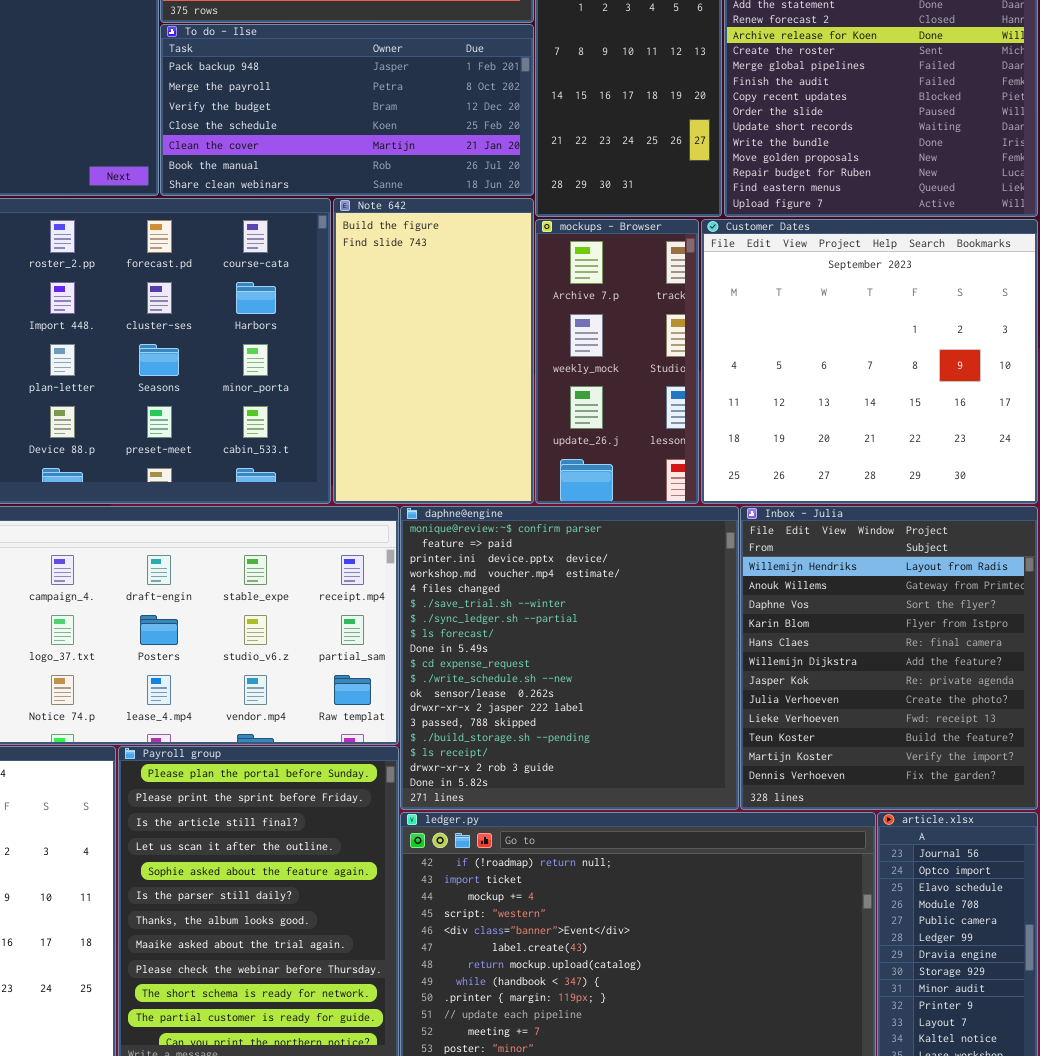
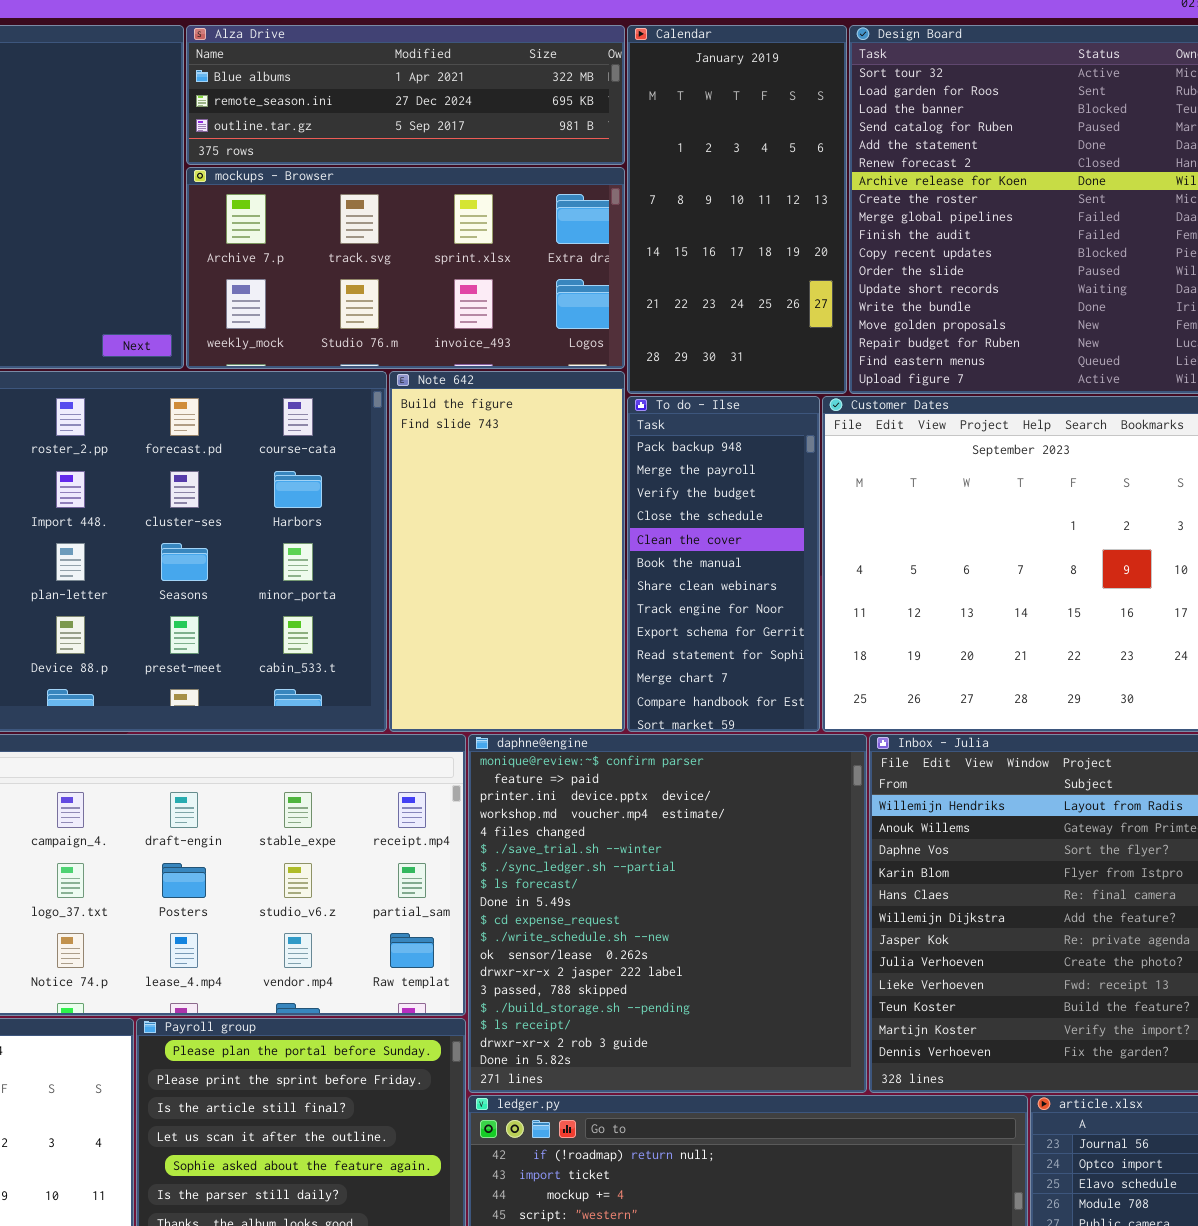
To do - Ilse: [160,24,534,196] -> [627,396,820,732], moved, resized
mockups - Browser: [535,219,699,504] -> [186,167,625,369], moved, resized

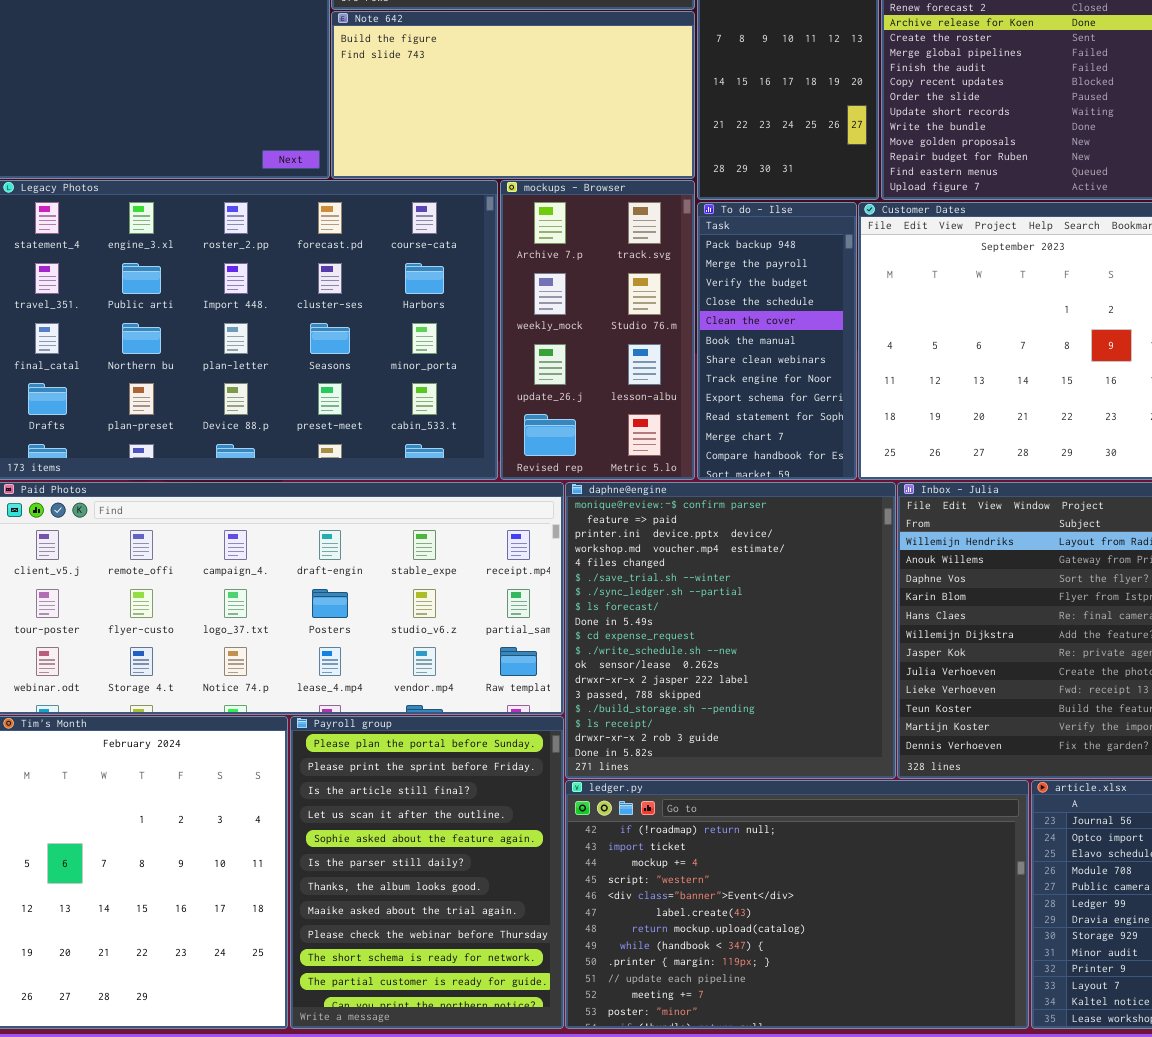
mockups - Browser: [186,167,625,369] -> [500,180,695,480], moved, resized
Note 642: [389,371,625,732] -> [331,11,695,179], moved, resized

